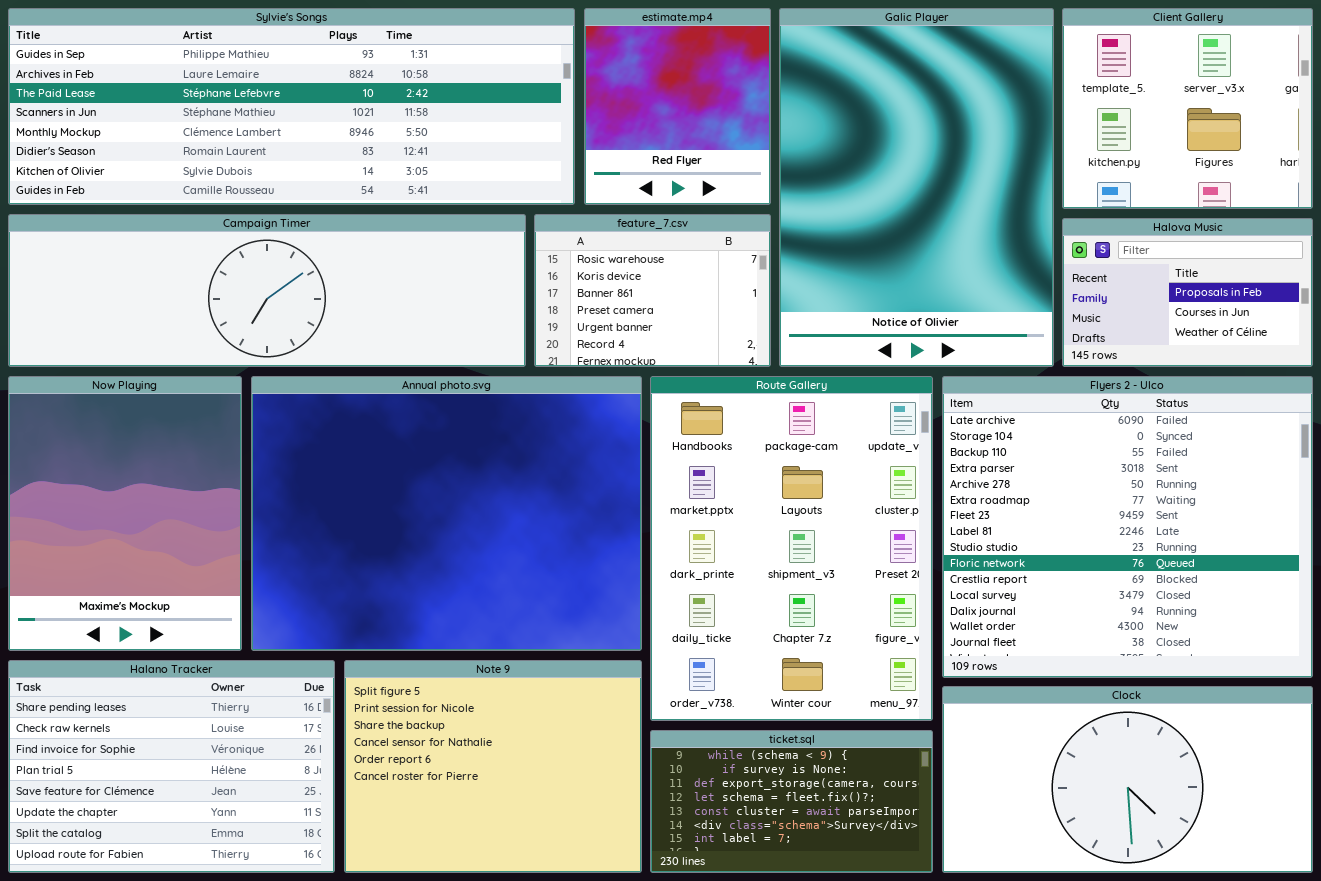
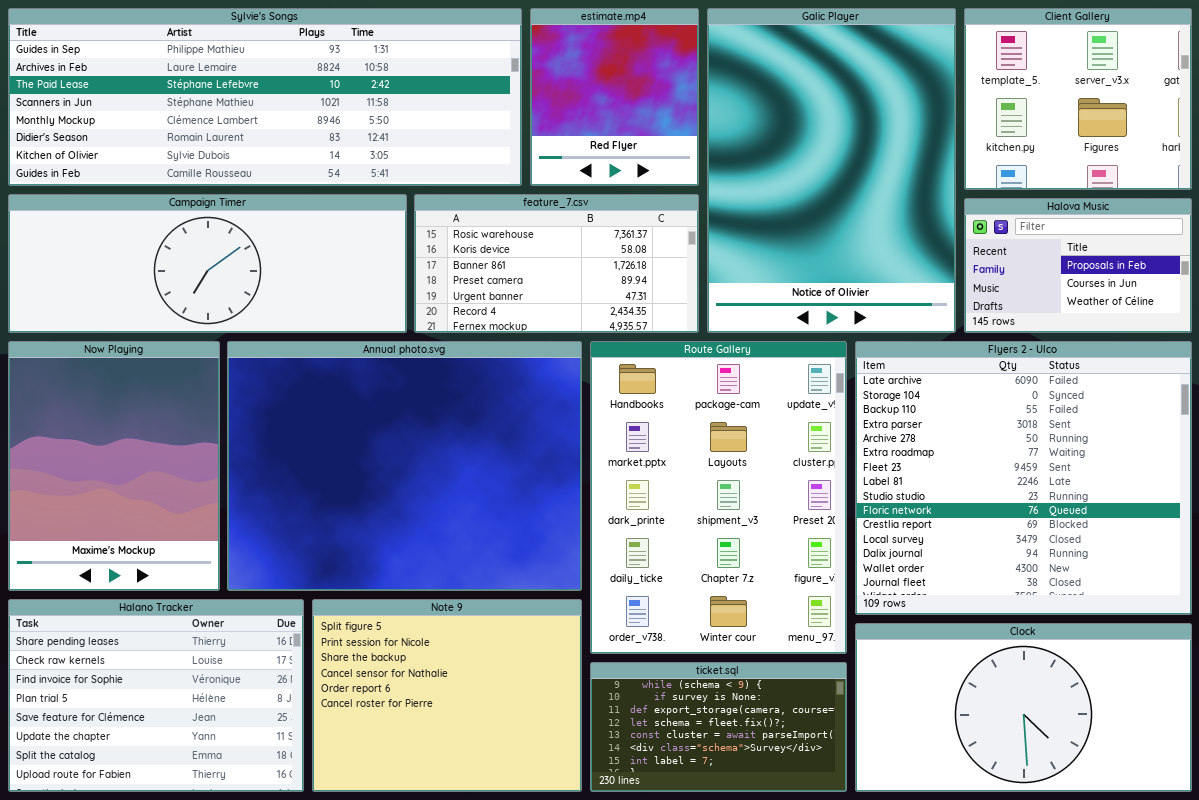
Campaign Timer: [8,214,526,367] -> [8,194,407,333], resized
feature_7.csv: [534,214,771,367] -> [414,194,699,333], resized

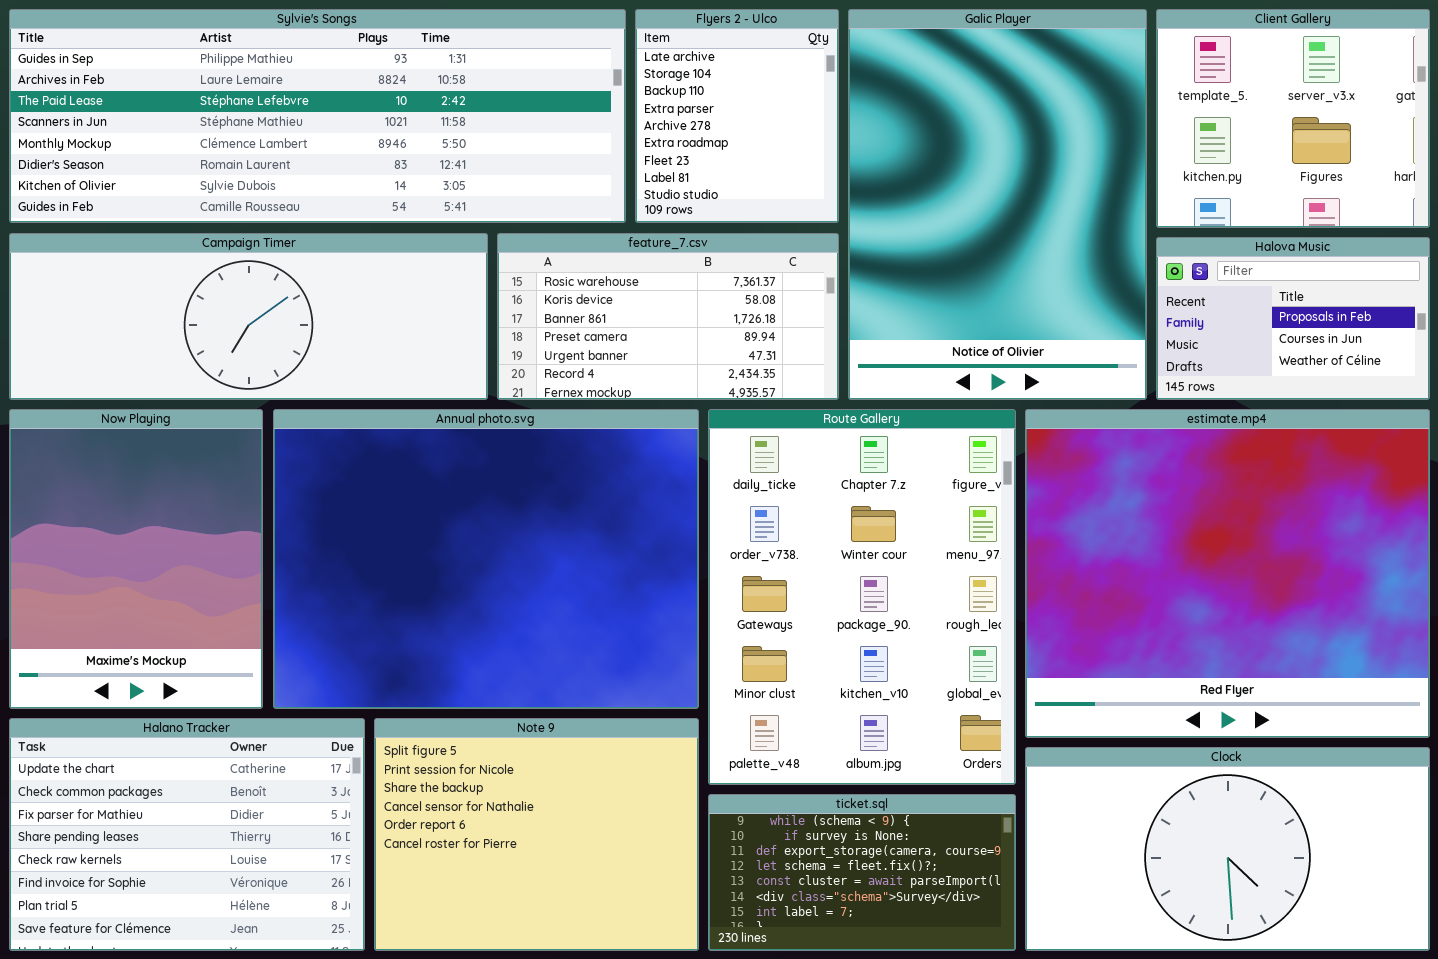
estimate.mp4: [530,8,699,186] -> [1025,409,1430,738], moved, resized
Route Gallery: [590,341,847,654] -> [708,409,1016,785], scrolled down 3 rows
Flyers 2 - Ulco: [855,341,1192,615] -> [635,9,839,223], moved, resized
Halano Tracker: [8,599,304,792] -> [9,718,365,951], scrolled up 3 rows

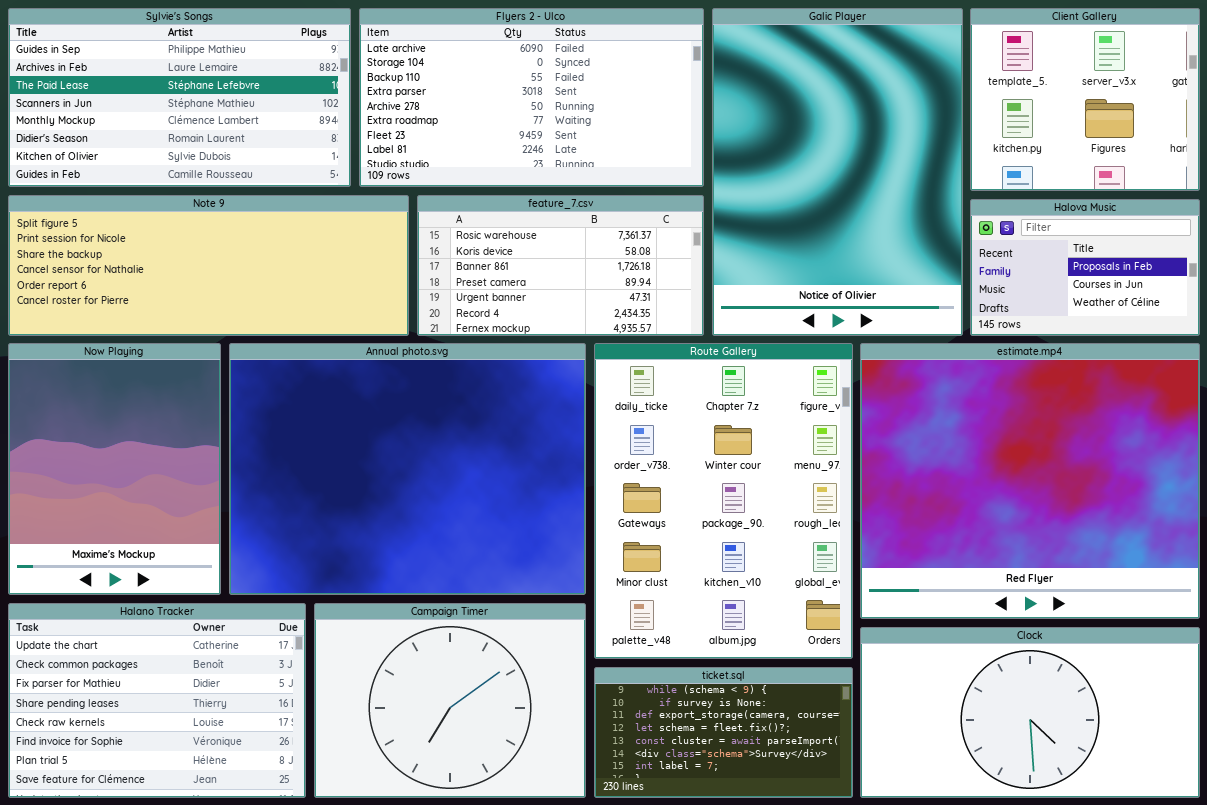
Sylvie's Songs: [9,9,626,223] -> [8,8,351,187], resized
Flyers 2 - Ulco: [635,9,839,223] -> [359,8,704,187], resized
Campaign Timer: [9,233,488,400] -> [314,603,586,798], moved, resized
Note 9: [374,718,699,951] -> [8,195,409,336], moved, resized

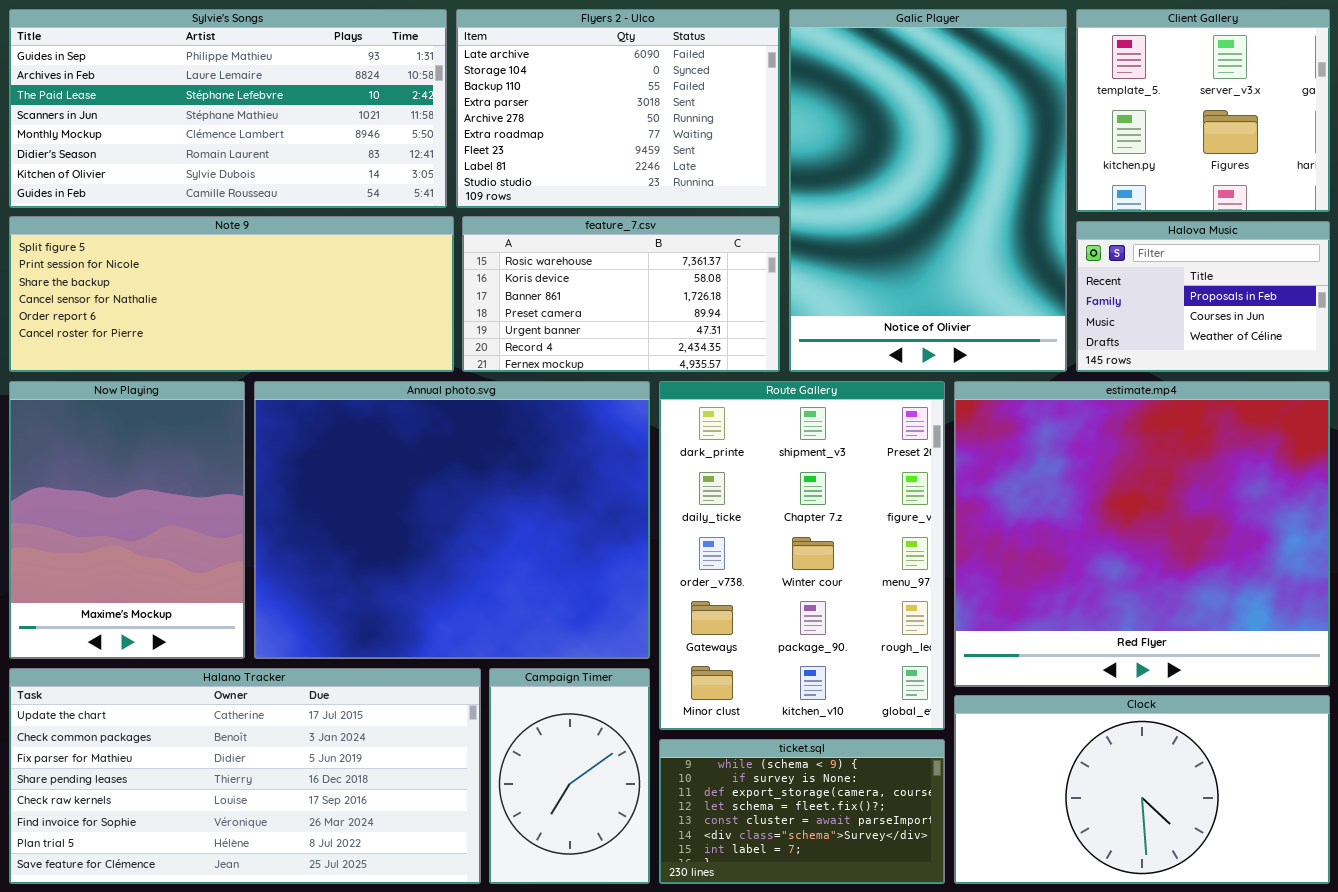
Sylvie's Songs: [8,8,351,187] -> [9,9,447,208], resized
Flyers 2 - Ulco: [359,8,704,187] -> [456,9,780,208], resized
Route Gallery: [594,343,853,659] -> [659,381,945,730], scrolled up 1 row
Halano Tracker: [8,603,306,798] -> [9,668,481,884], resized
Campaign Timer: [314,603,586,798] -> [489,668,650,884], resized

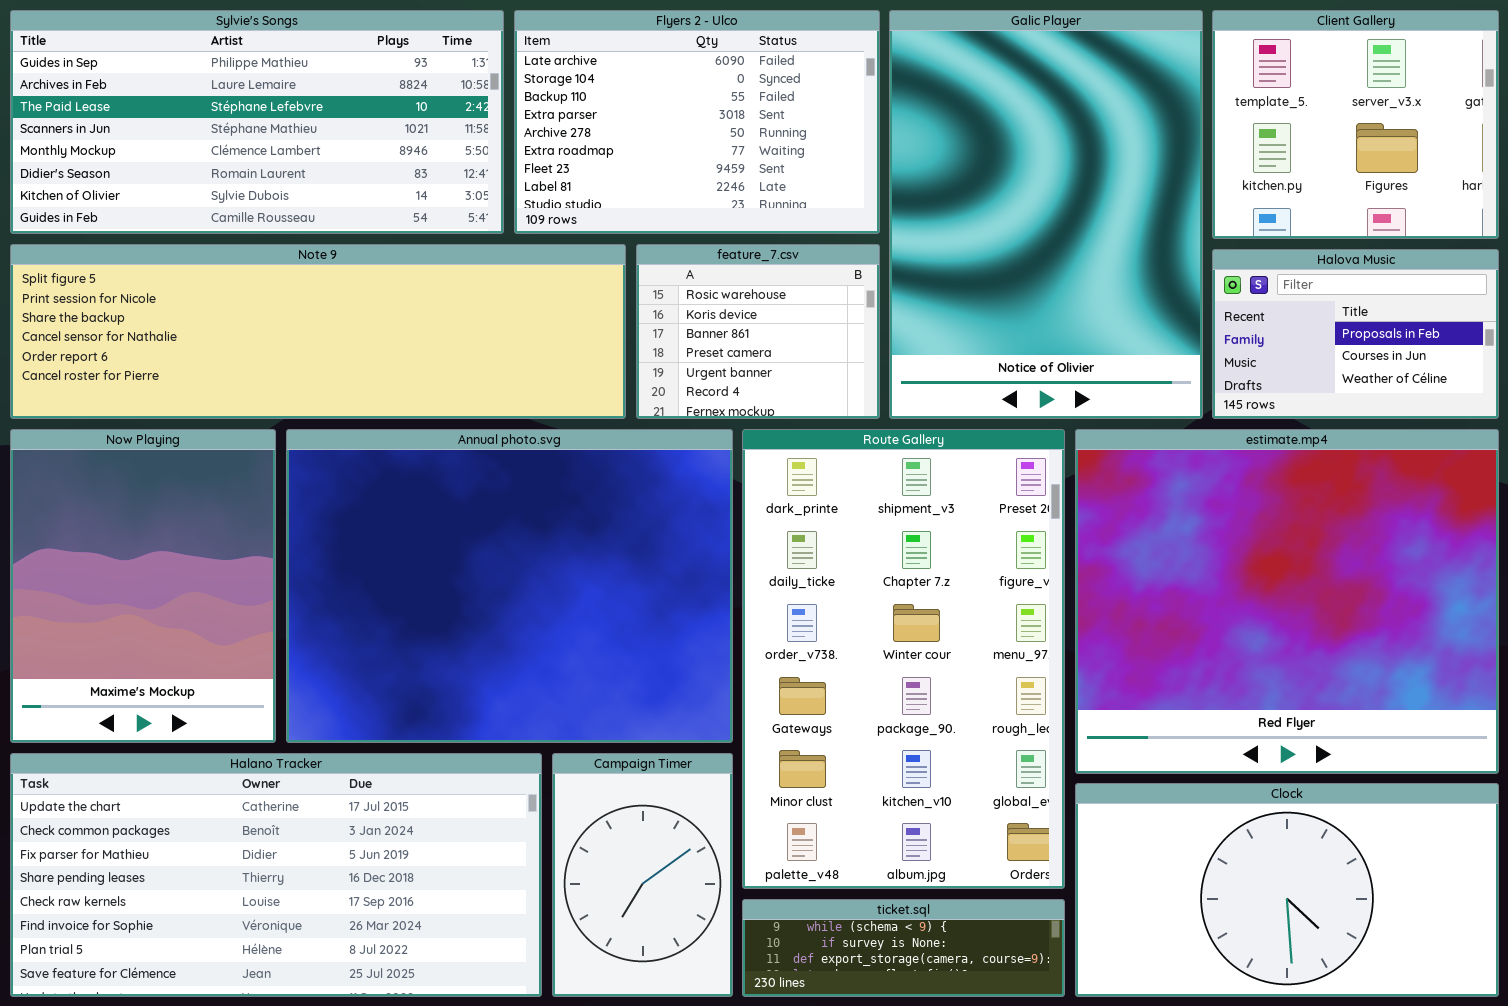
Note 9: [9,216,454,372] -> [10,244,626,419], resized
feature_7.csv: [462,216,780,372] -> [636,244,880,419], resized
Route Gallery: [659,381,945,730] -> [742,429,1065,889], resized
ticket.sql: [659,739,945,884] -> [742,899,1065,997], resized

